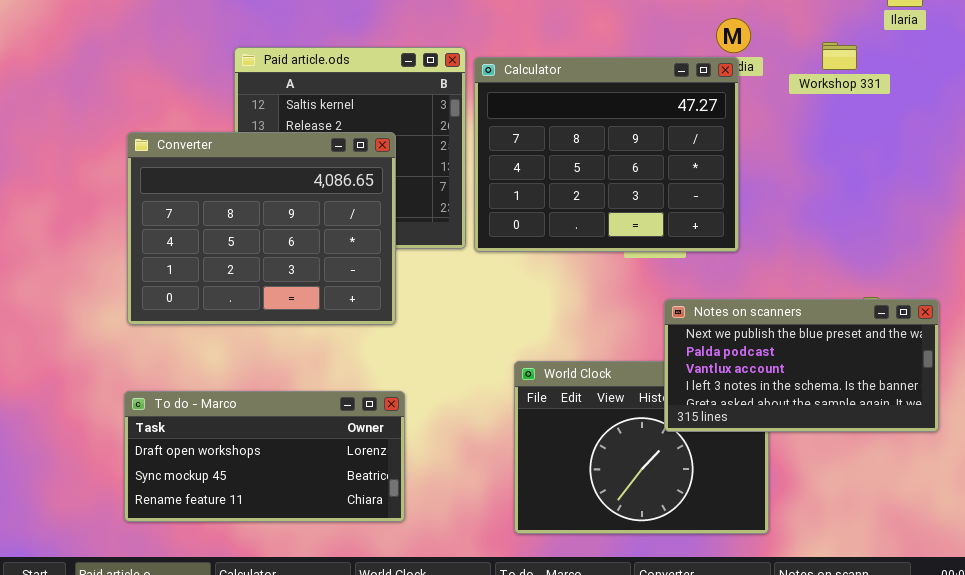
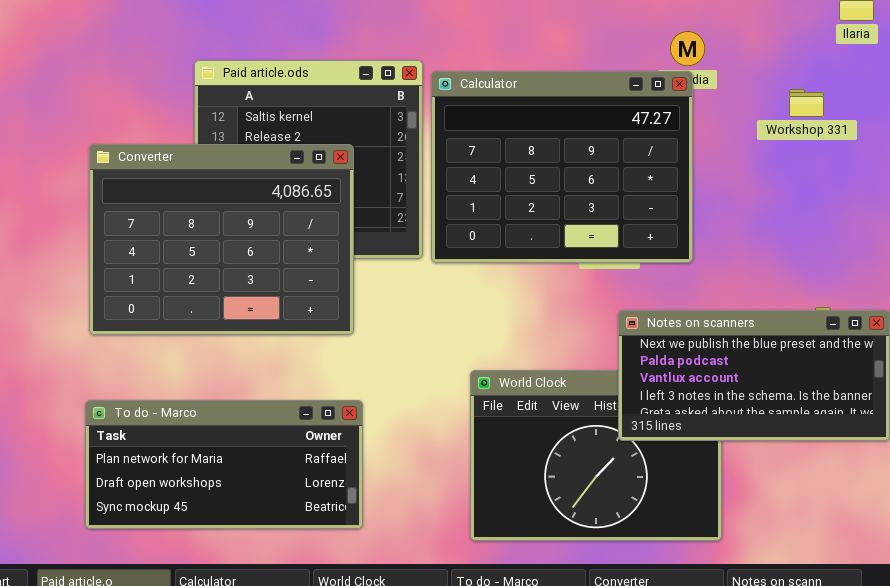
Workshop 331: [822,42,857,70] -> [789,89,824,117], moved
To do - Marco: [124,391,405,522] -> [85,400,363,529], scrolled up 1 row

